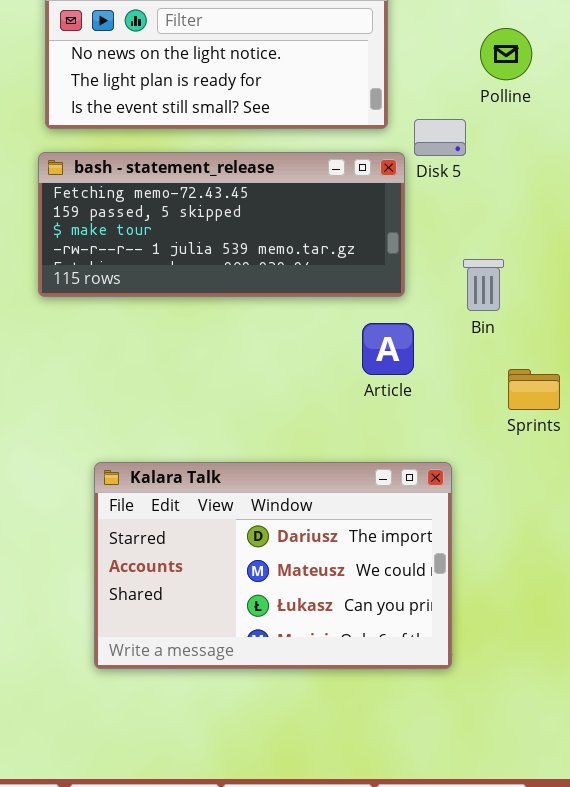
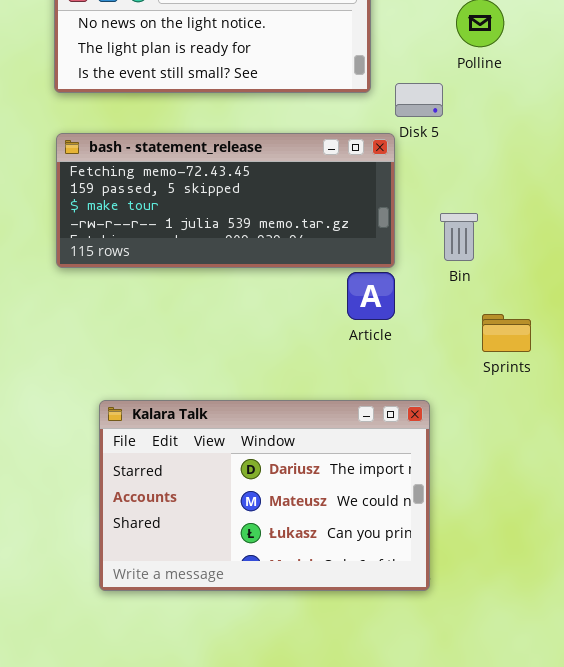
bash - statement_release: [38,152,405,297] -> [56,133,395,268], moved

